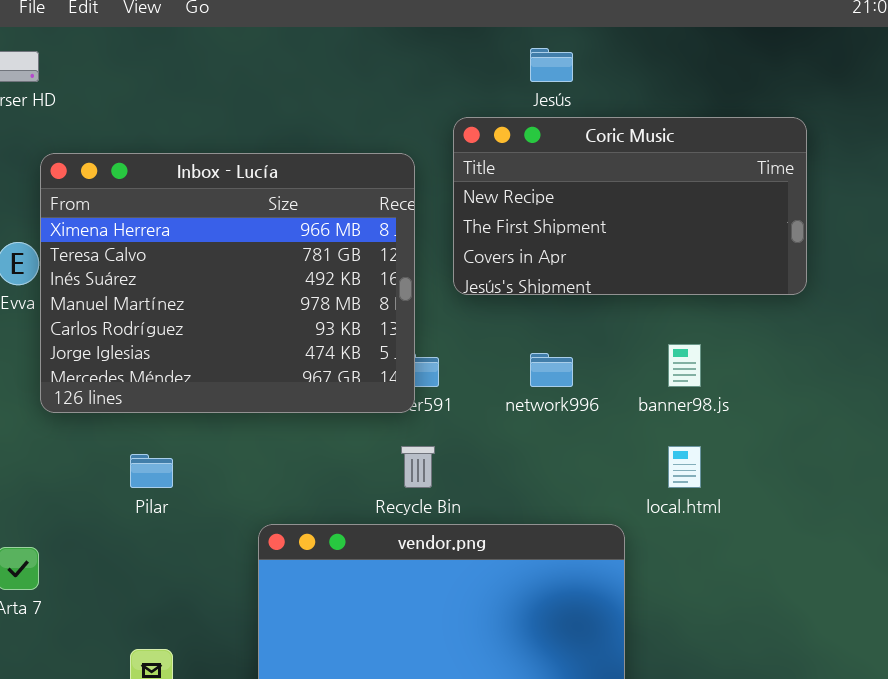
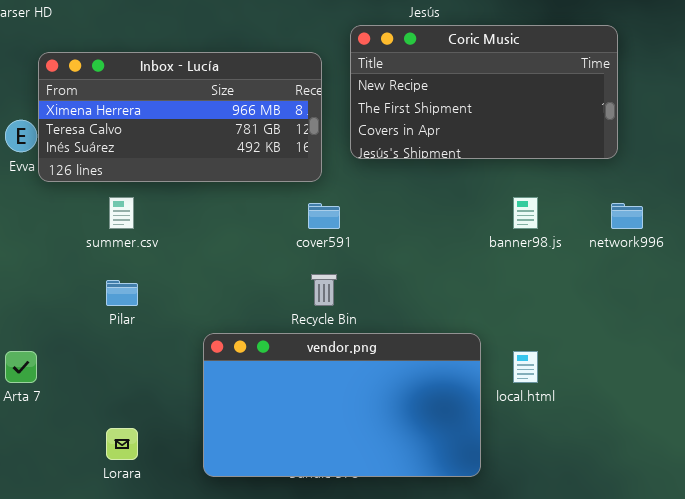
Inbox - Lucía: [40,153,415,413] -> [38,52,322,182], resized
network996: [530,353,573,387] -> [611,203,643,229], moved
local.html: [668,446,701,488] -> [513,351,538,383], moved

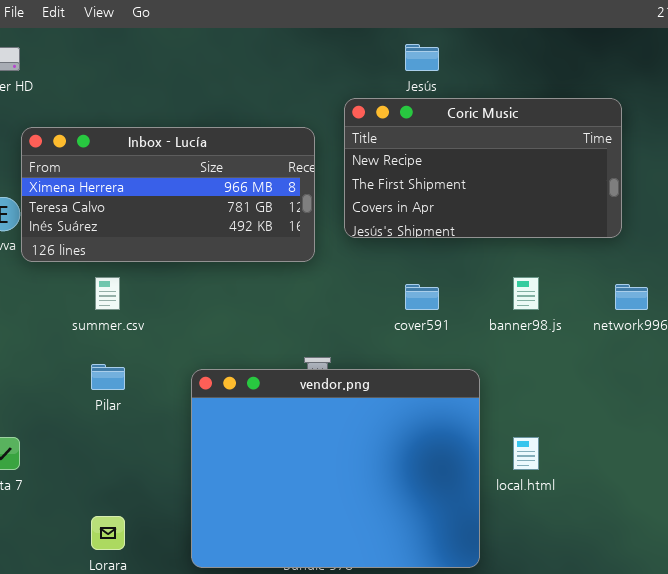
cover591: [308,203,340,229] -> [405,284,439,310], moved
vendor.png: [203,333,481,477] -> [191,369,480,568], resized

